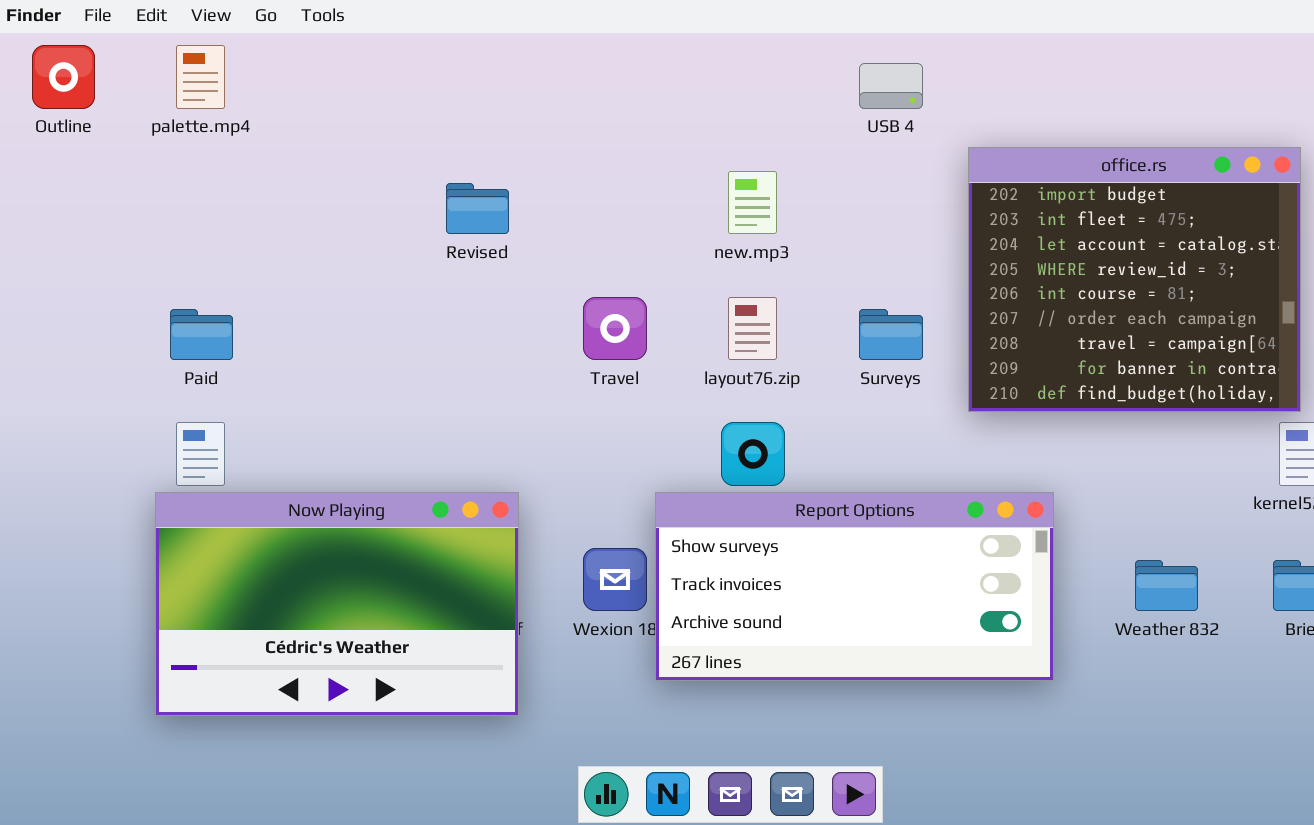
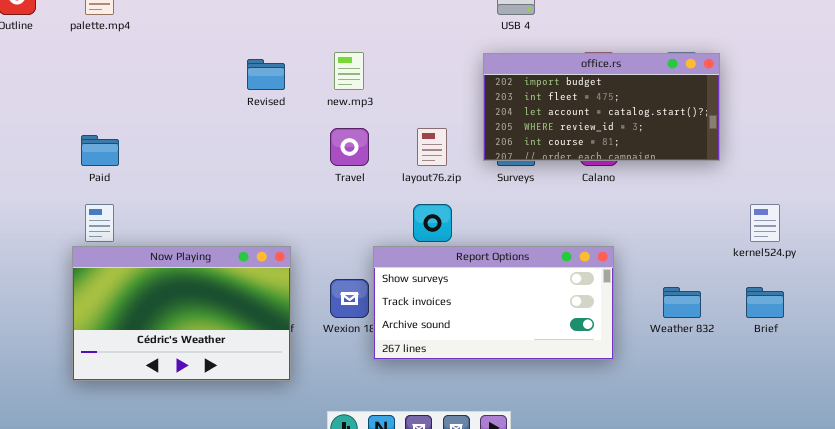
office.rs: [968,147,1301,412] -> [483,53,720,161], moved, resized
new.mp3: [728,171,777,234] -> [334,52,364,90], moved

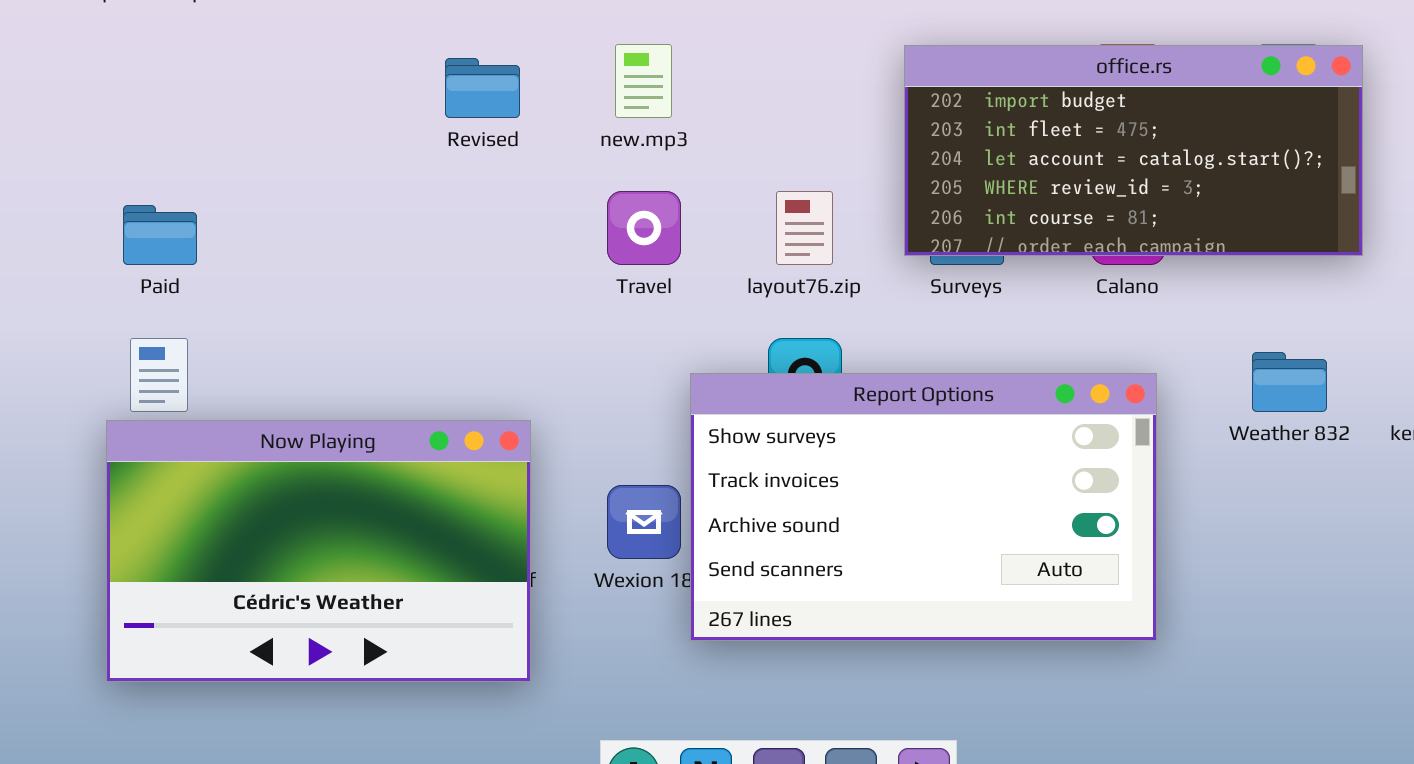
Report Options: [373,246,614,360] -> [690,373,1157,641], resized
Weather 832: [663,287,701,318] -> [1252,352,1327,412], moved

